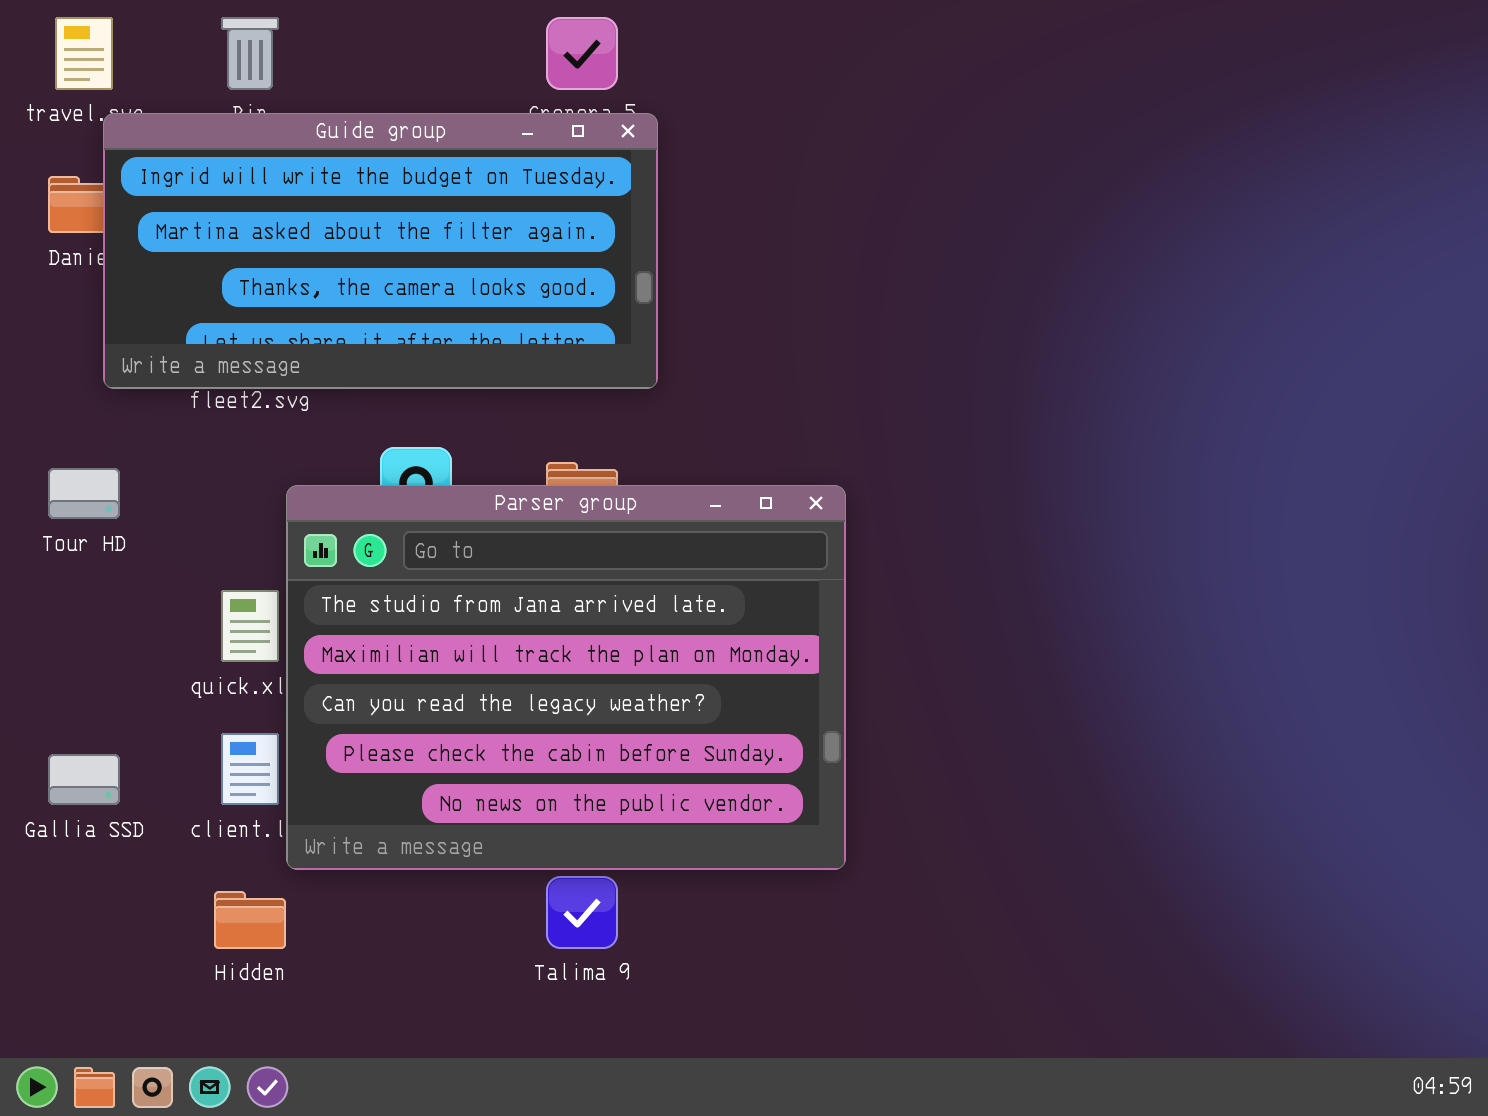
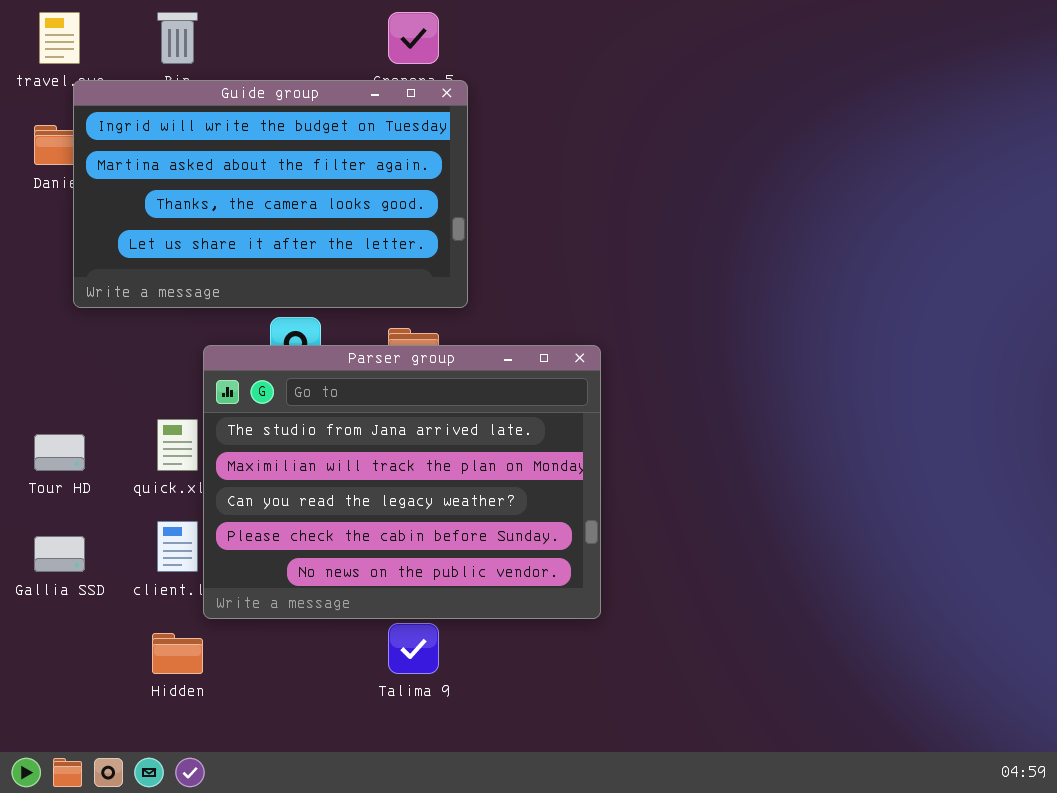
Guide group: [103,113,658,389] -> [73,80,468,308], resized
Tour HD: [48,468,120,519] -> [34,434,85,471], moved

